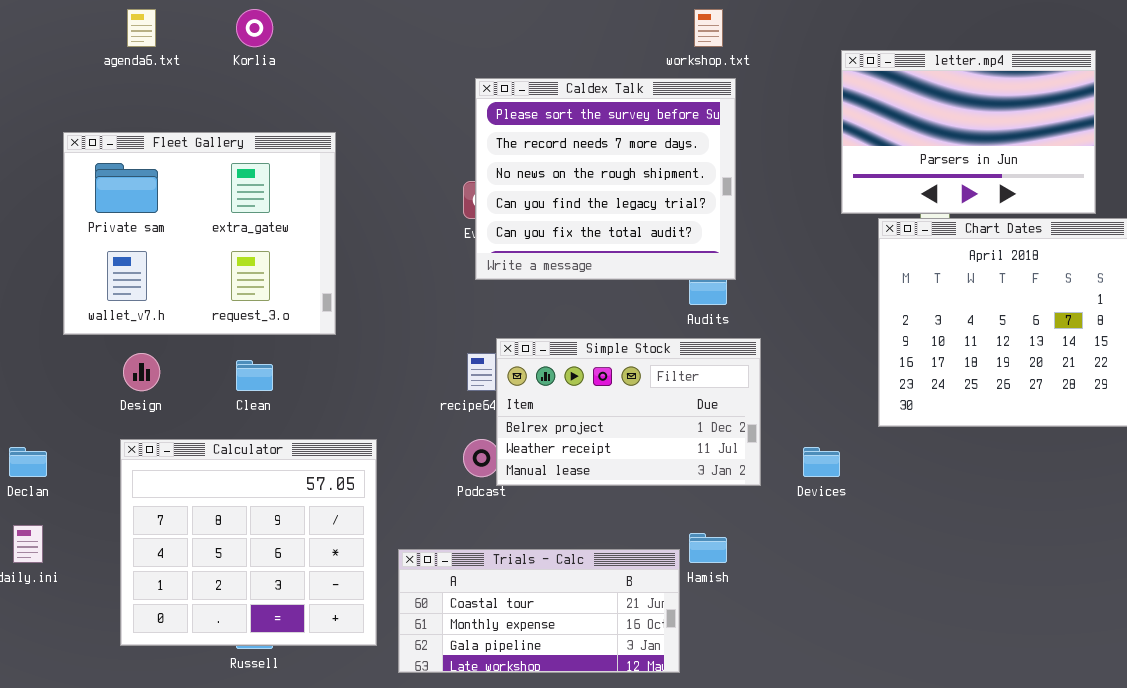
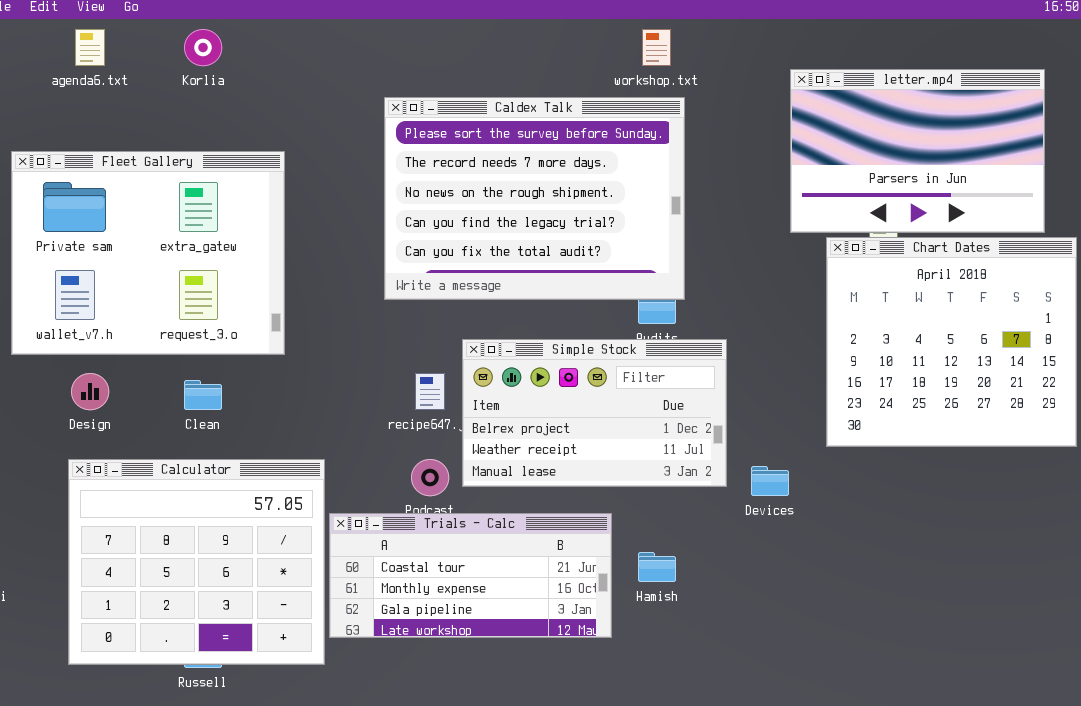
Caldex Talk: [475,78,736,280] -> [384,97,685,300], resized
Simple Stock: [496,338,761,486] -> [462,339,727,487], moved
Trials - Calc: [398,549,680,673] -> [329,513,612,638], moved

